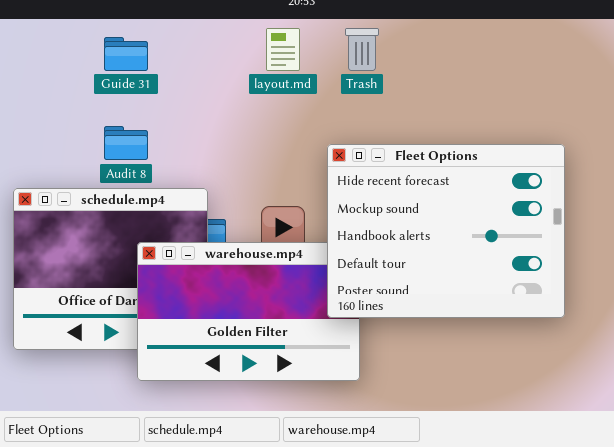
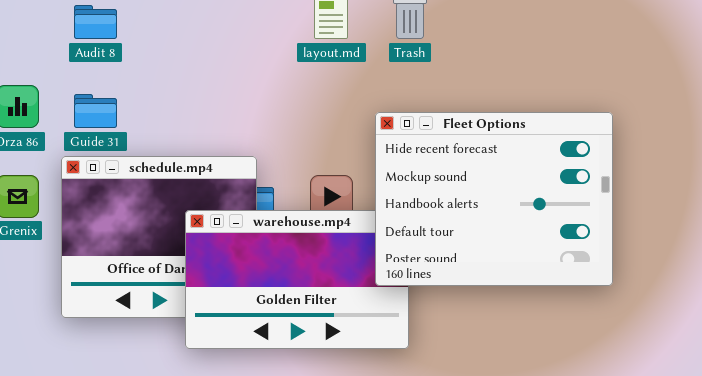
Guide 31: [104,37,148,71] -> [74,94,117,128], moved
Audit 8: [104,126,148,160] -> [74,5,117,39], moved

